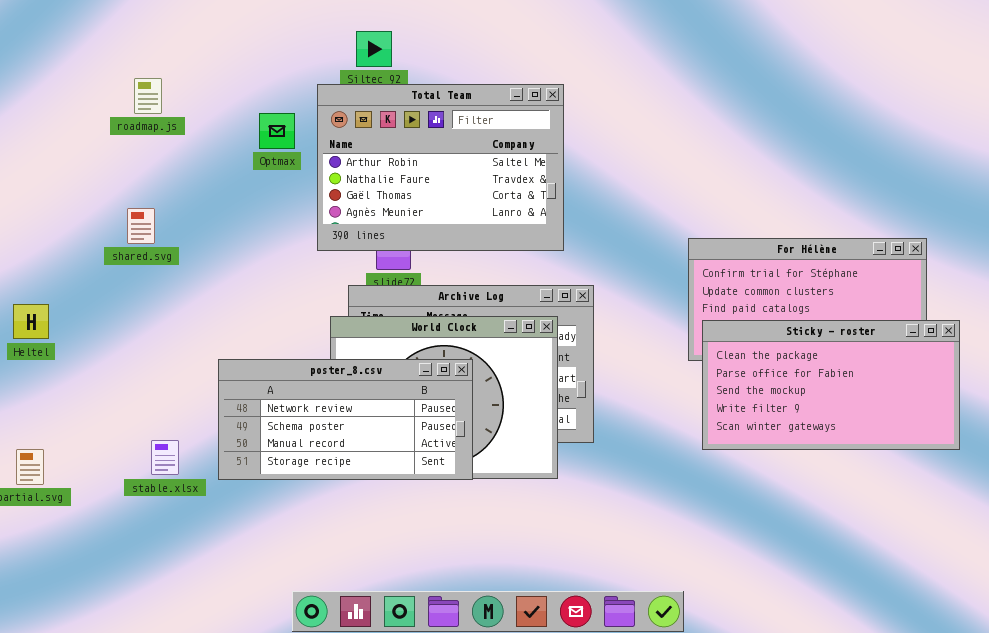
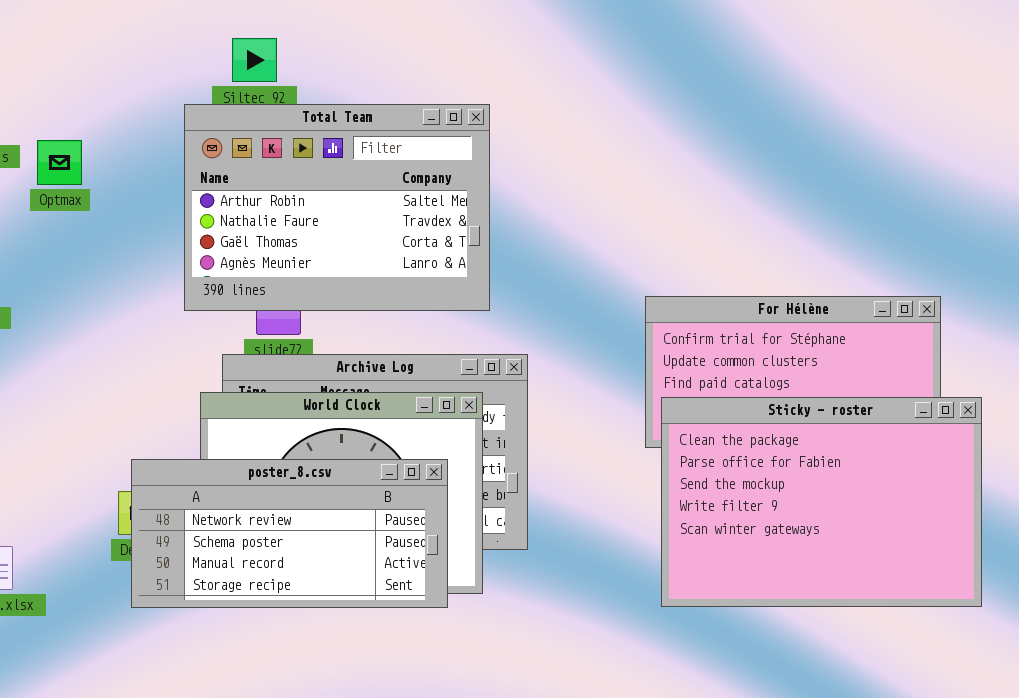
Optmax: [259,113,295,149] -> [37,140,82,185], moved
Sticky - roster: [702,320,960,450] -> [661,397,982,607], resized
poster_8.csv: [218,359,473,480] -> [131,459,448,608], moved

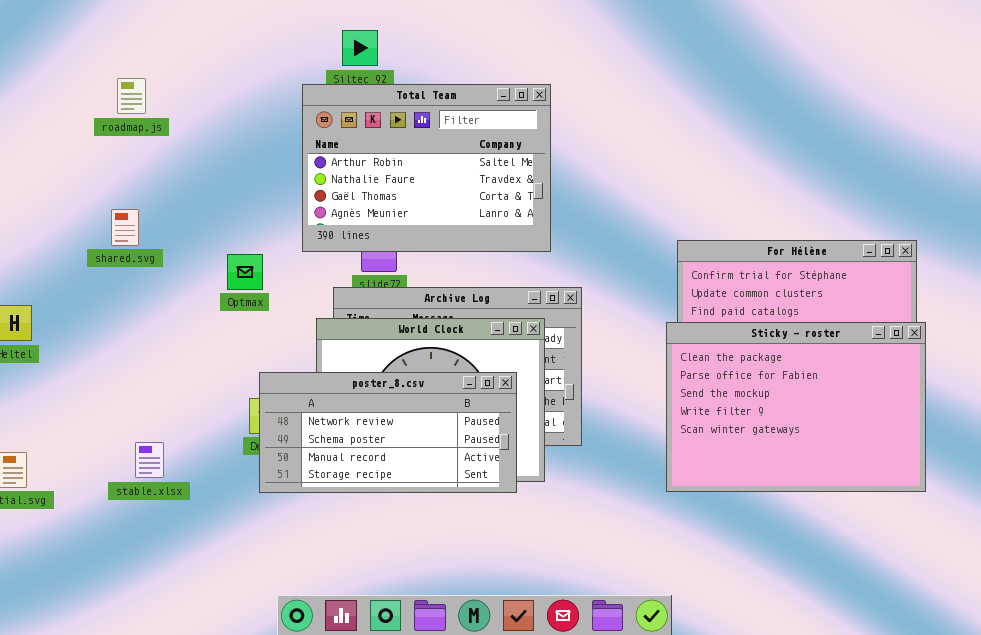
Optmax: [37,140,82,185] -> [227,254,263,290], moved
Sticky - roster: [661,397,982,607] -> [666,322,926,492], moved

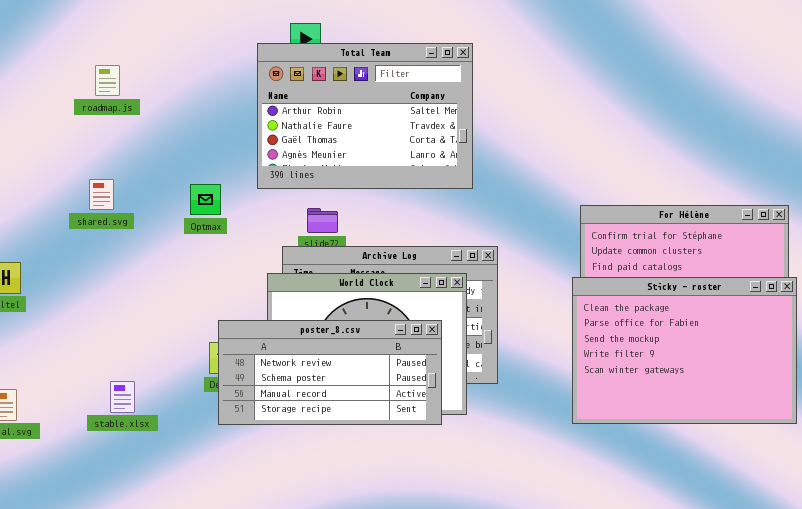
Total Team: [302,84,551,252] -> [257,43,473,189], moved
Optmax: [227,254,263,290] -> [190,184,221,215], moved

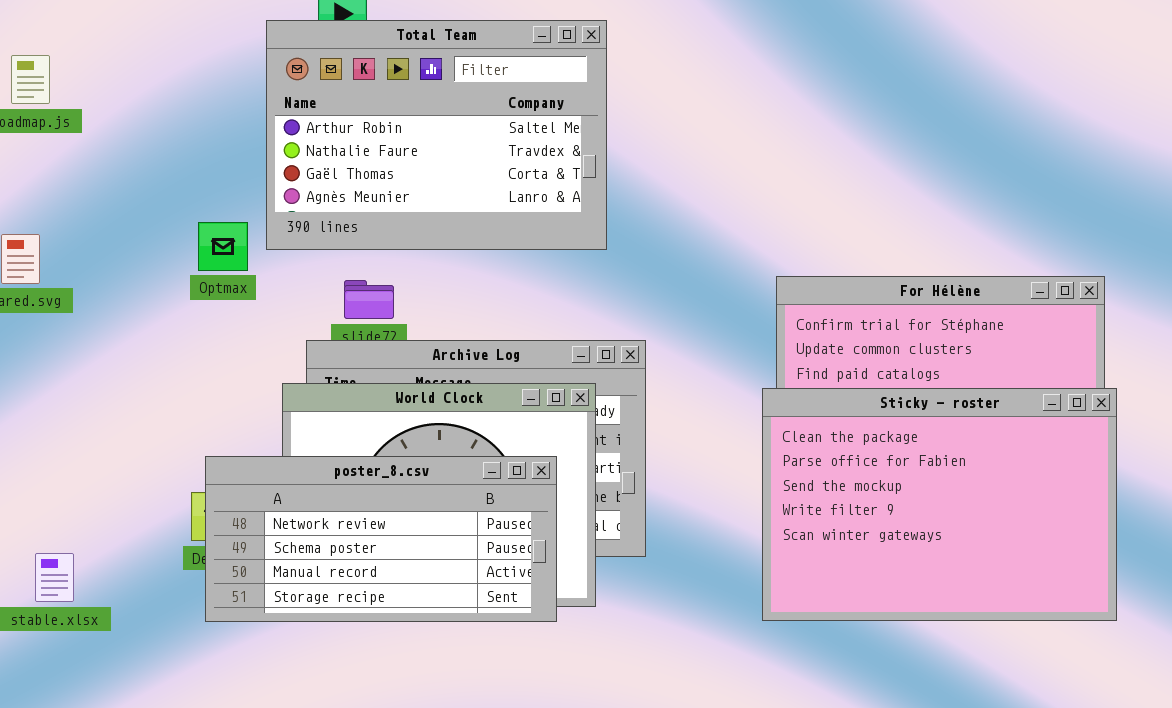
Optmax: [190,184,221,215] -> [198,222,248,271], moved

